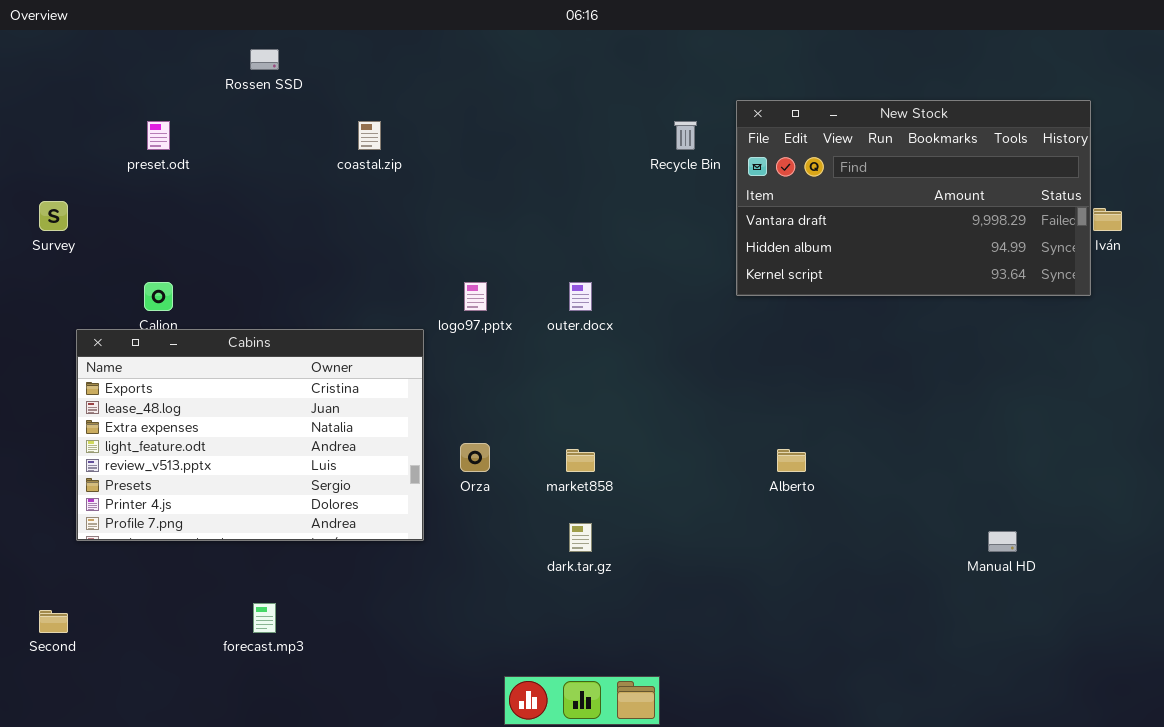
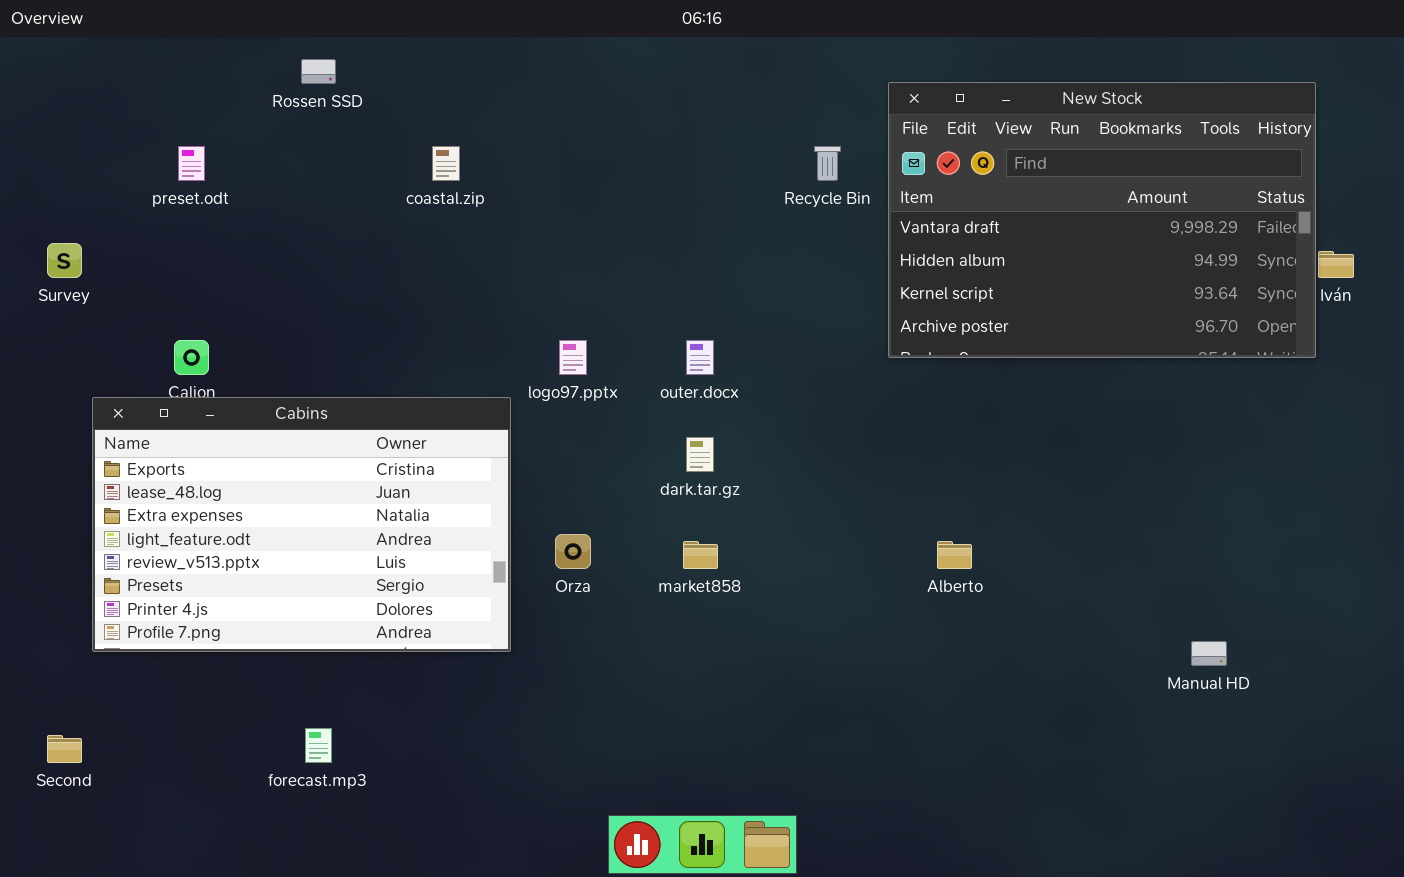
New Stock: [736,100,1091,296] -> [888,82,1316,358], resized
dark.tar.gz: [569,523,592,552] -> [686,437,714,472], moved

